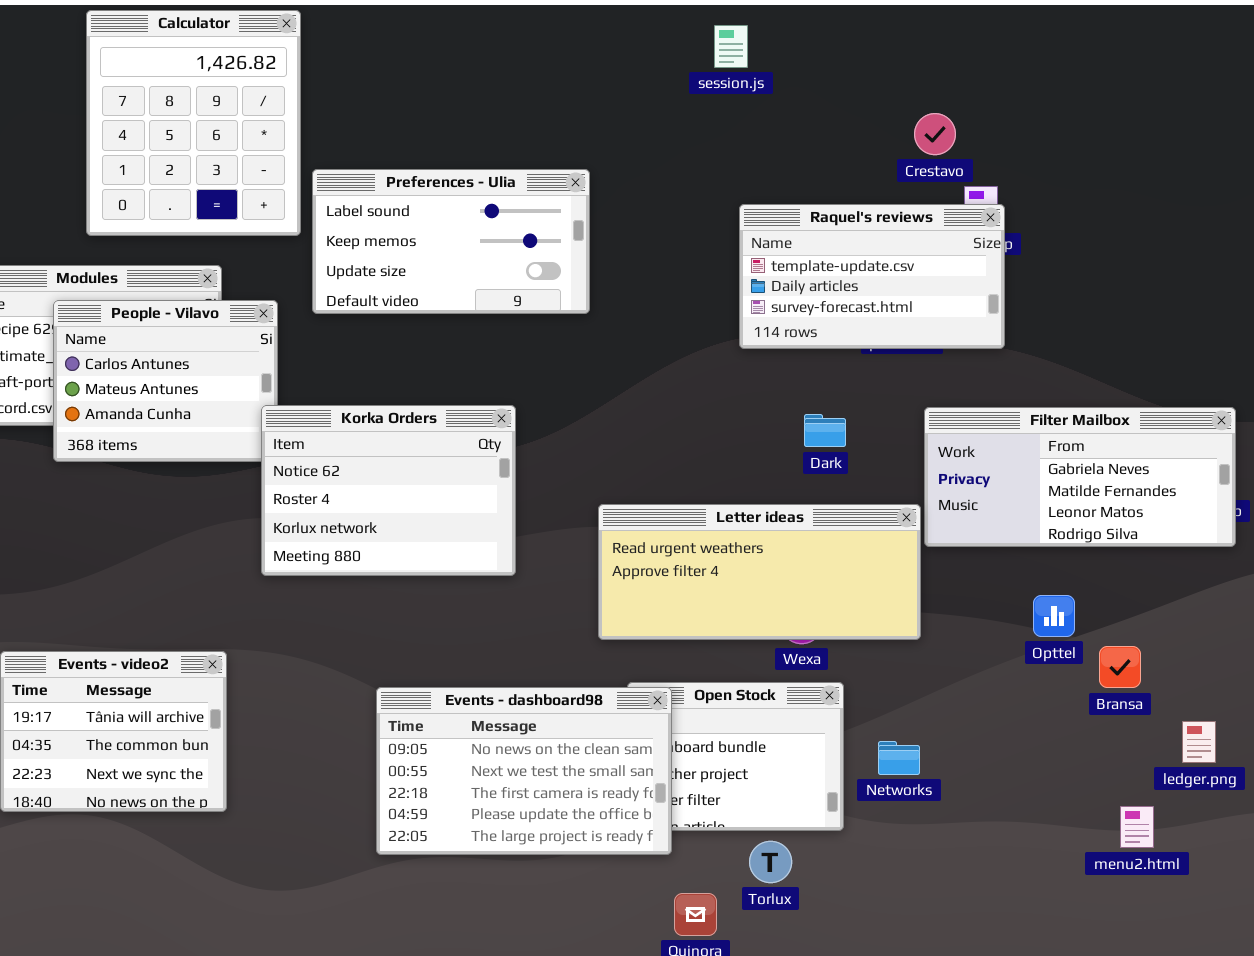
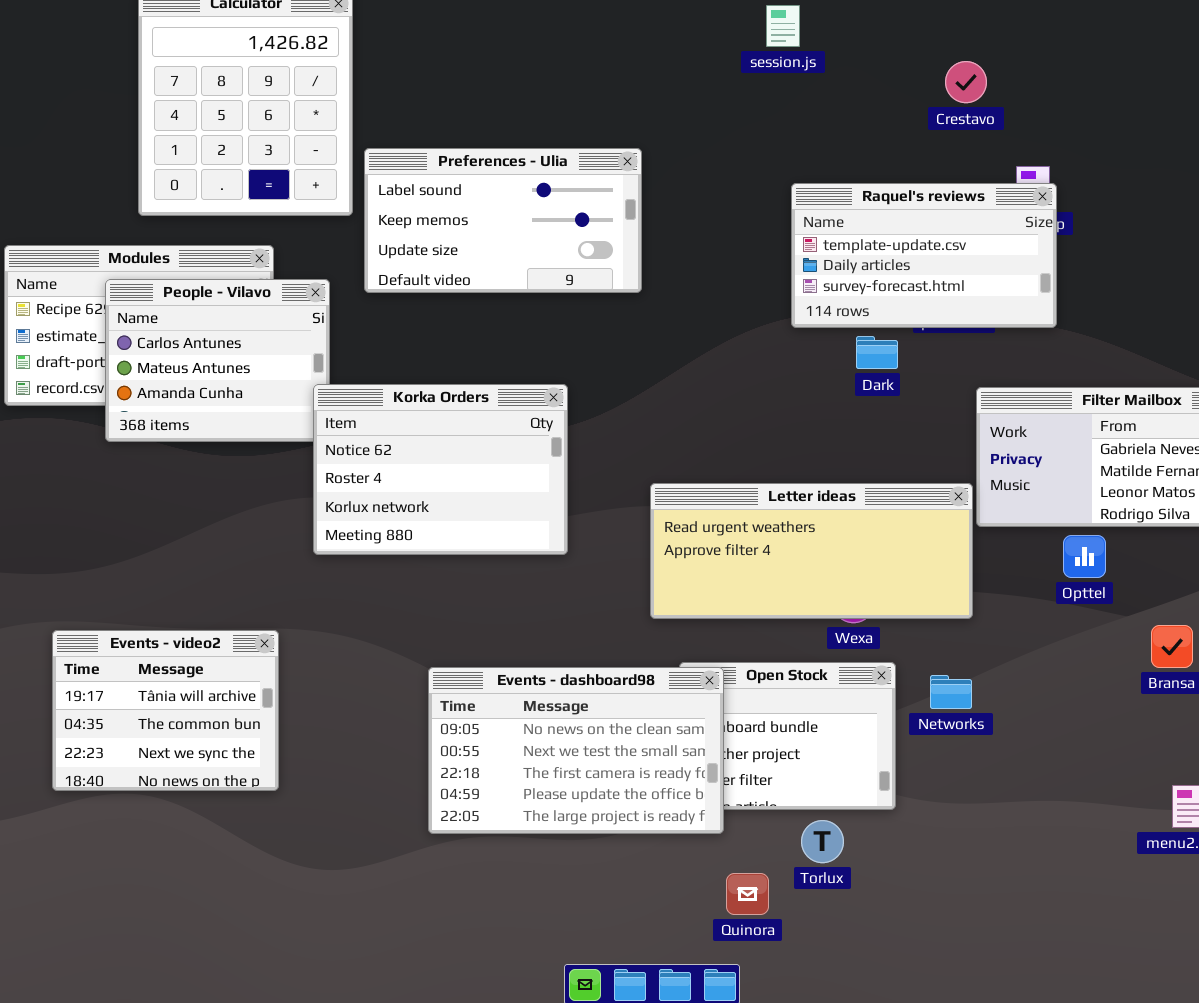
Crestavo: [914,113,956,155] -> [945,61,987,103], moved
Dark: [804,414,846,447] -> [856,336,898,369], moved
Opttel: [1033,595,1075,637] -> [1063,535,1106,578], moved
Networks: [878,741,920,775] -> [930,675,972,709], moved

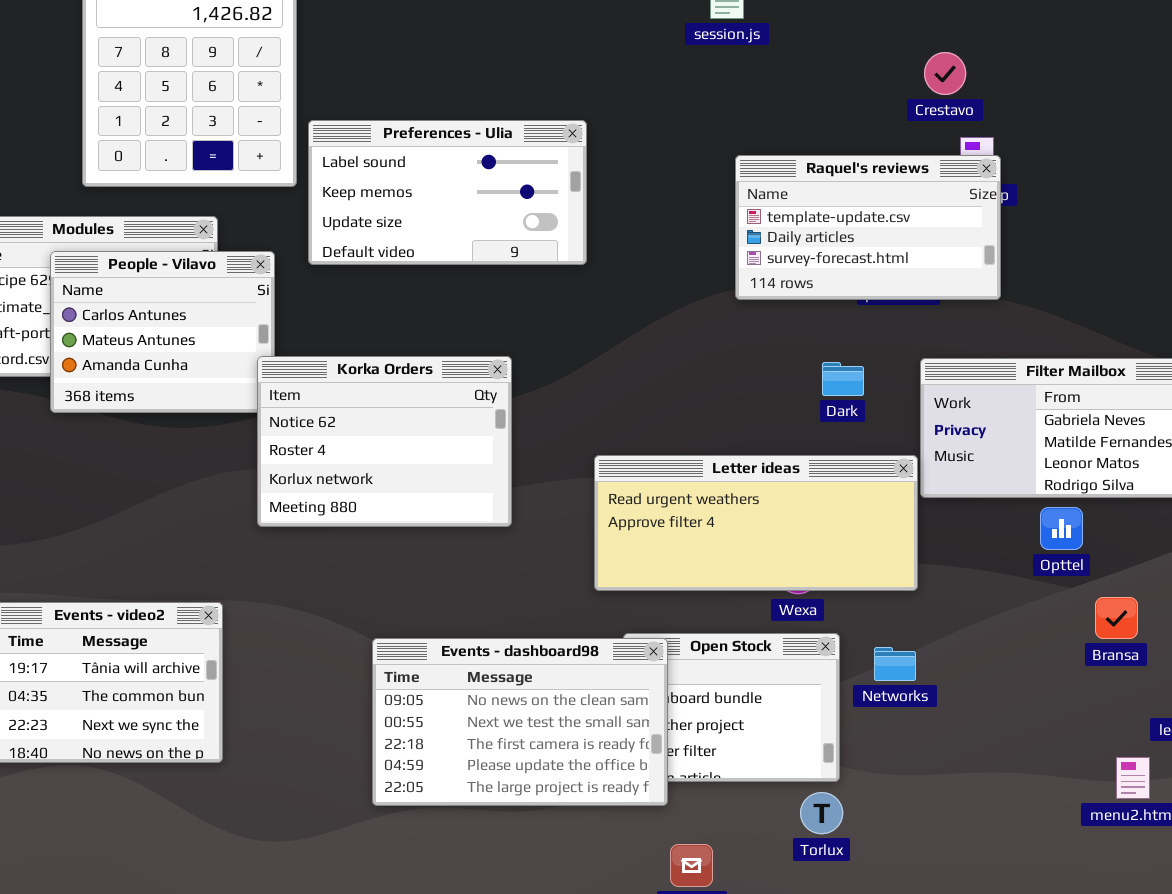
Crestavo: [945,61,987,103] -> [924,52,966,95], moved
Dark: [856,336,898,369] -> [822,362,864,396], moved
Opttel: [1063,535,1106,578] -> [1040,507,1083,550], moved
Torlux: [801,820,844,863] -> [800,792,843,834], moved

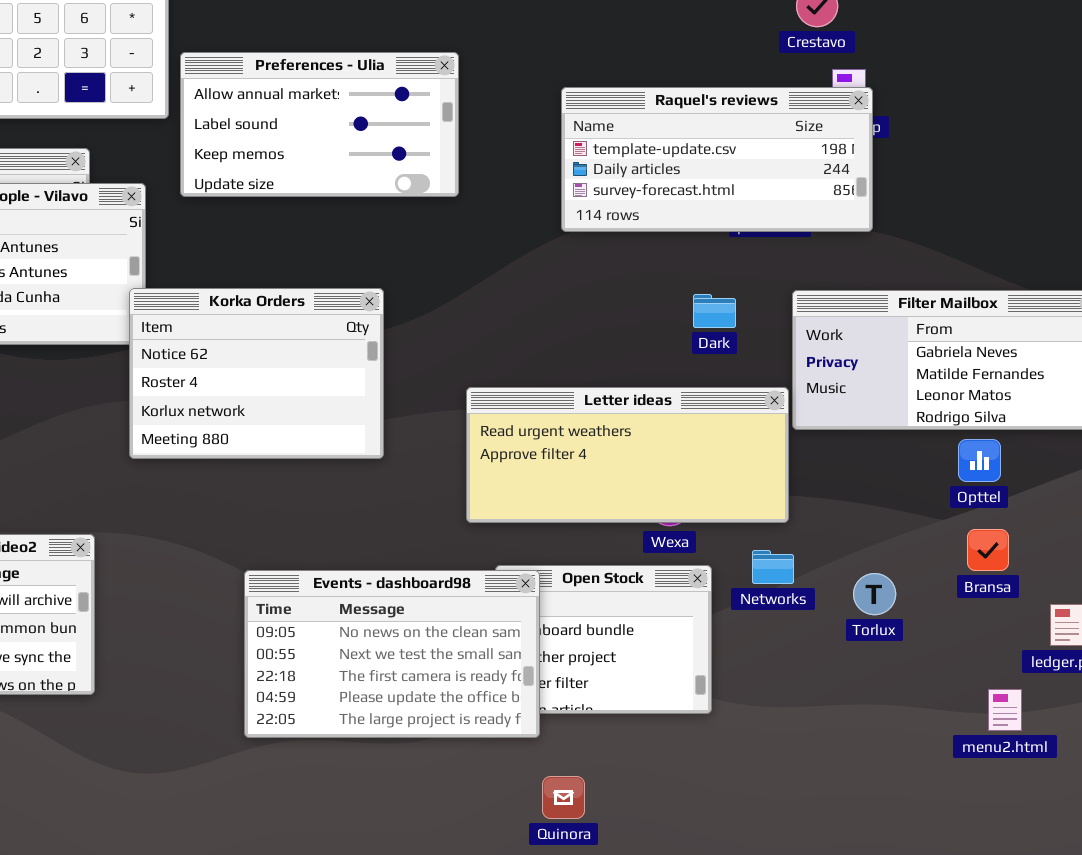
Preferences - Ulia: [308,120,587,265] -> [180,52,459,197], scrolled up 1 row
Raquel's reviews: [735,155,1001,300] -> [561,87,873,232], resized
Opttel: [1040,507,1083,550] -> [958,439,1001,482], moved
Networks: [874,647,916,681] -> [752,550,794,584], moved
Torlux: [800,792,843,834] -> [853,573,896,615], moved

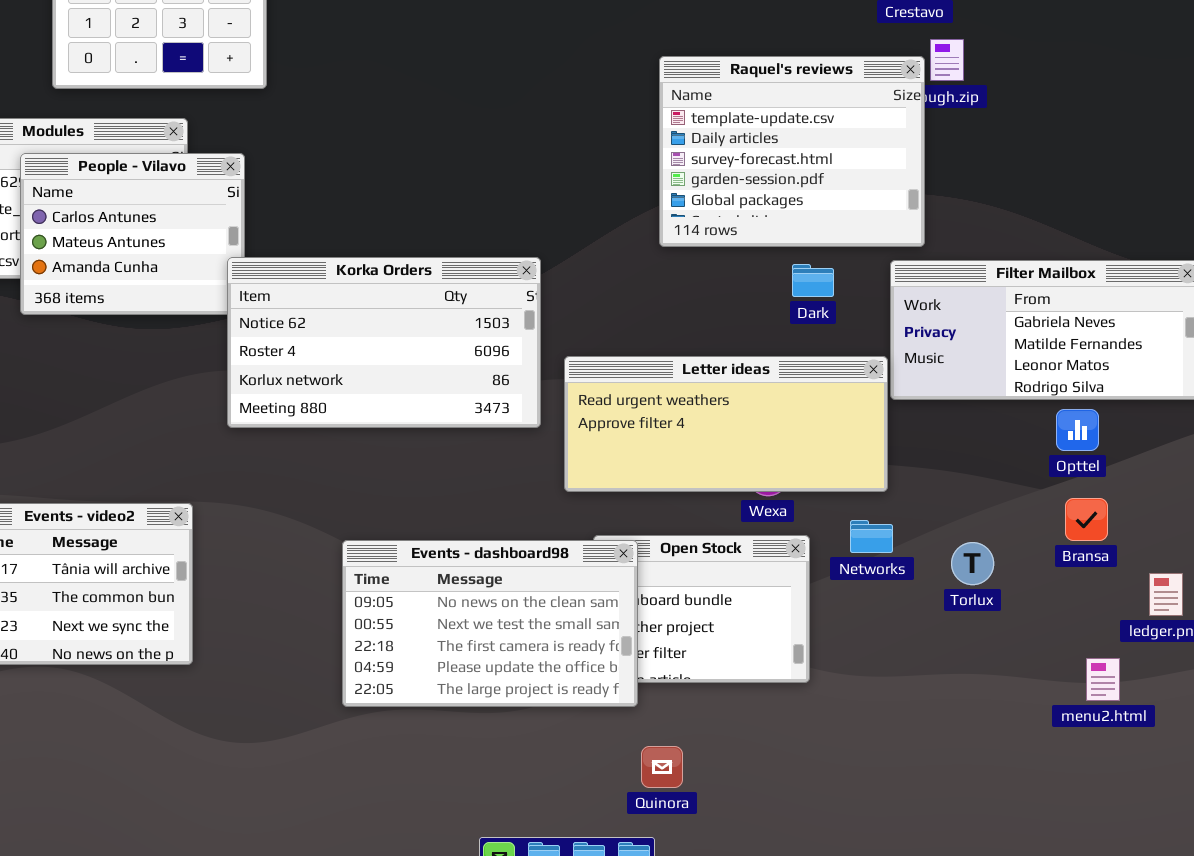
Preferences - Ulia: [180,52,459,197] -> none, closed
Raquel's reviews: [561,87,873,232] -> [659,56,925,247], resized
Korka Orders: [129,288,384,459] -> [227,257,541,428], resized

